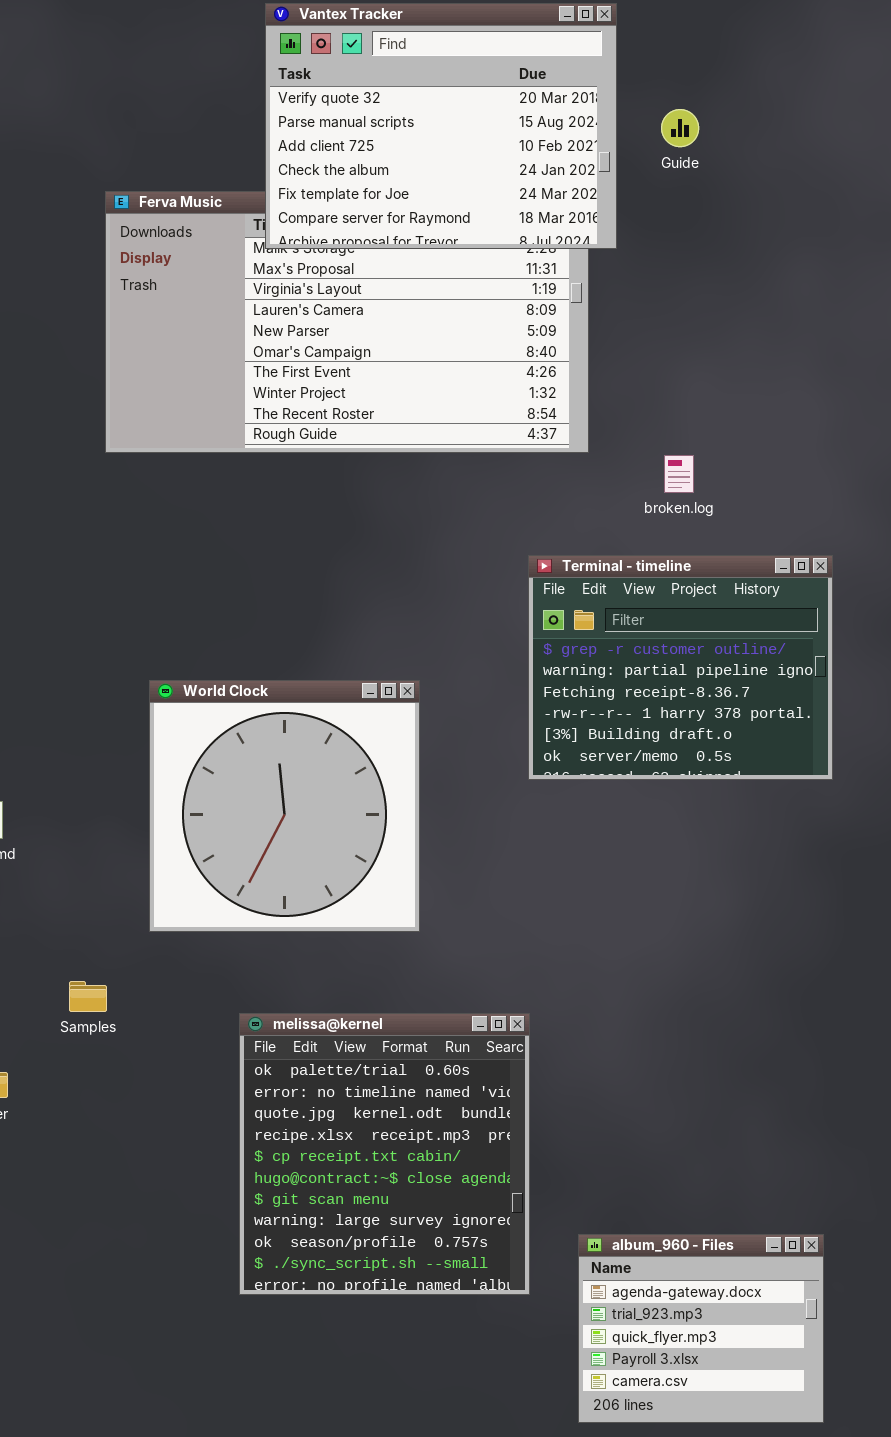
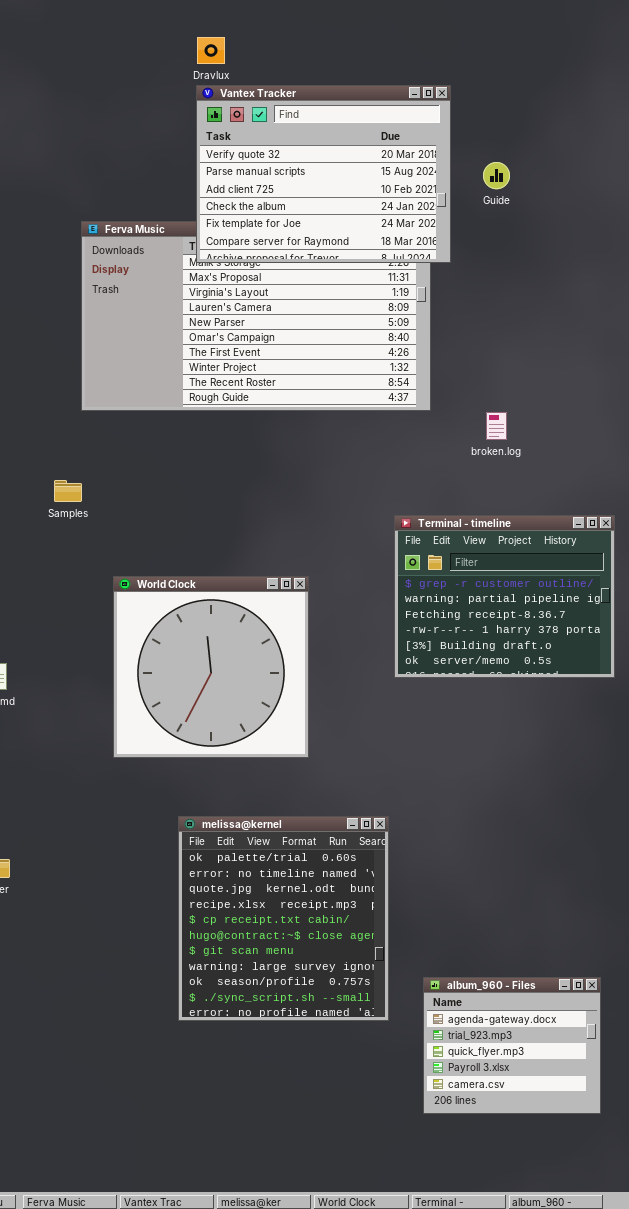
Terminal - timeline: [528,555,833,780] -> [394,515,615,678], moved
Samples: [69,981,107,1012] -> [54,480,82,502], moved

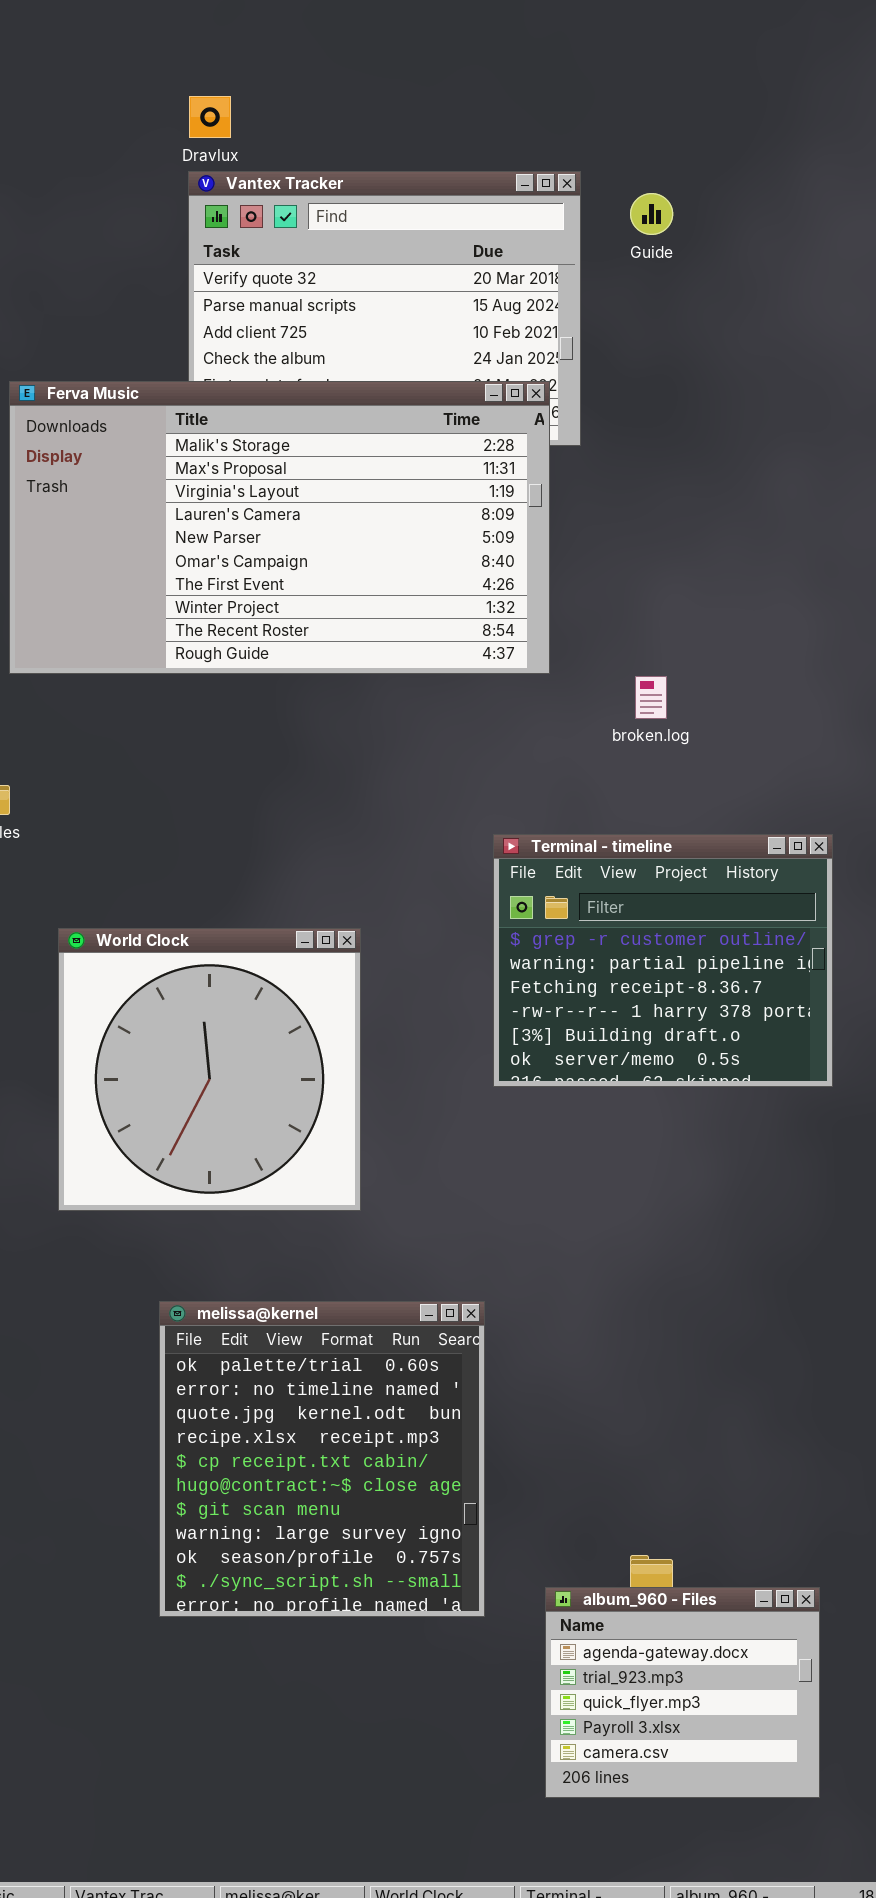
Guide: [483,162,510,189] -> [630,193,673,235], moved
Ferva Music: [81,221,431,411] -> [9,381,550,674], raised
album_960 - Files: [423,977,601,1114] -> [545,1587,820,1798], moved

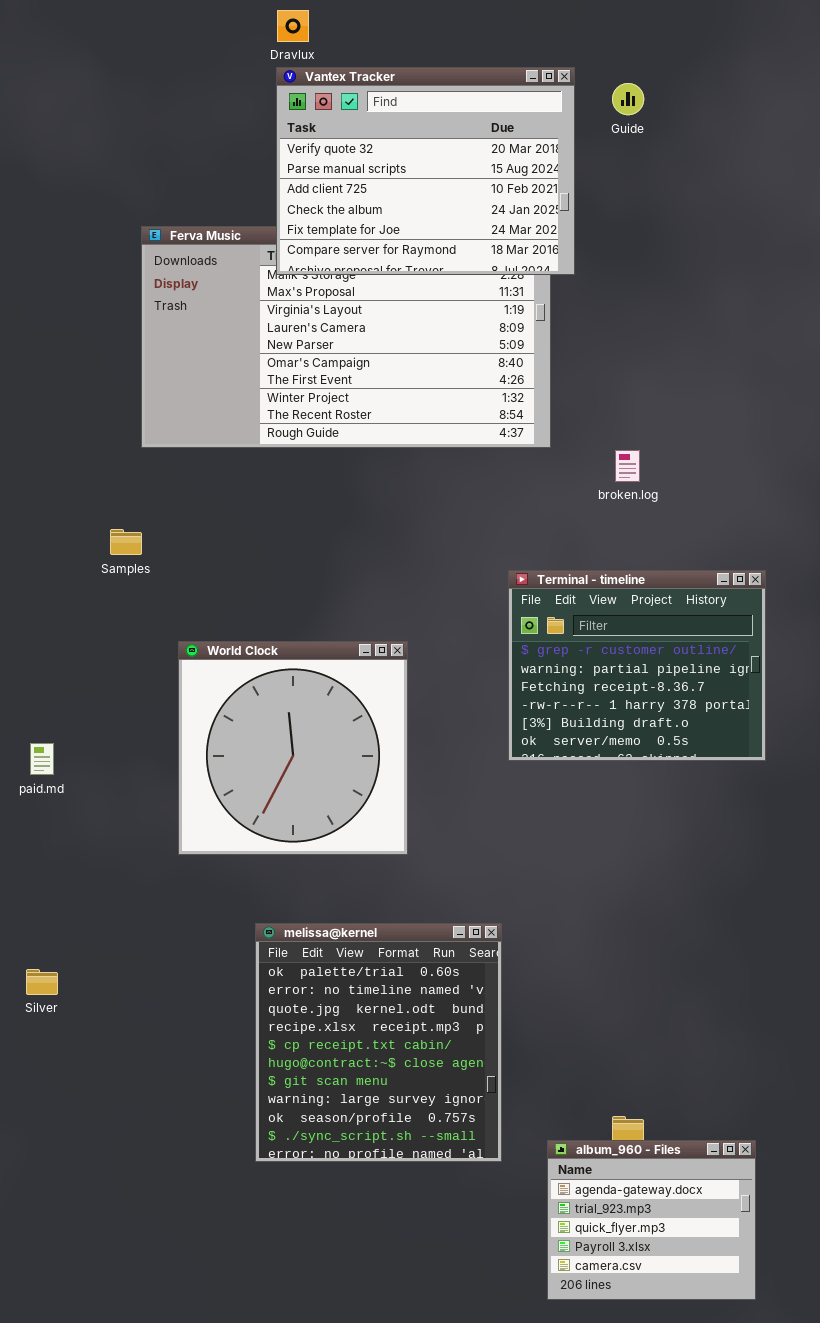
Vantex Tracker: [188,171,581,446] -> [276,67,575,275], raised

